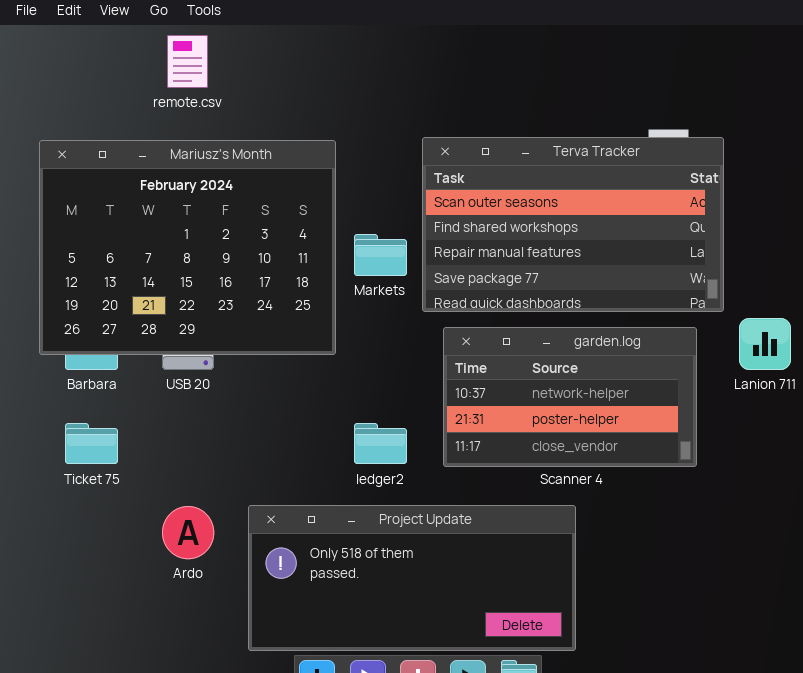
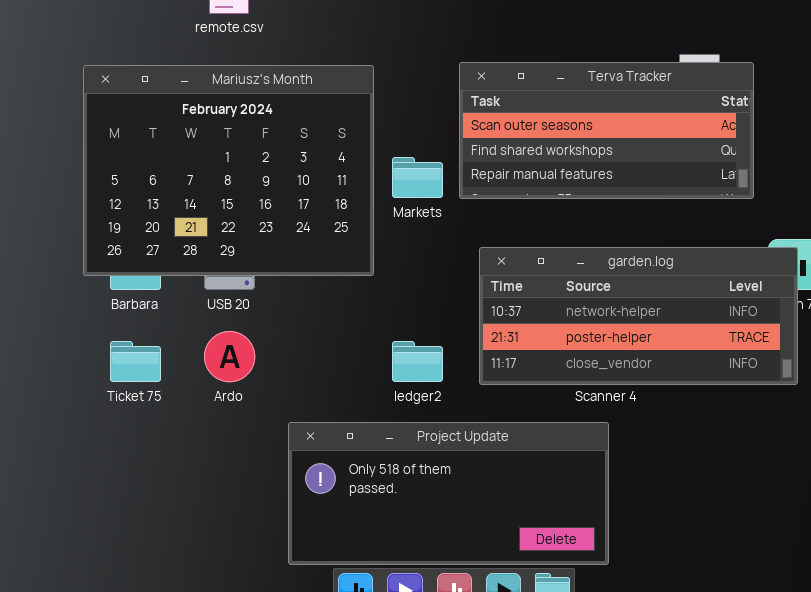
Terva Tracker: [422,137,724,312] -> [459,62,754,199], resized
garden.log: [443,327,697,467] -> [479,247,798,385], resized
Ardo: [162,506,214,559] -> [204,331,255,382], moved

